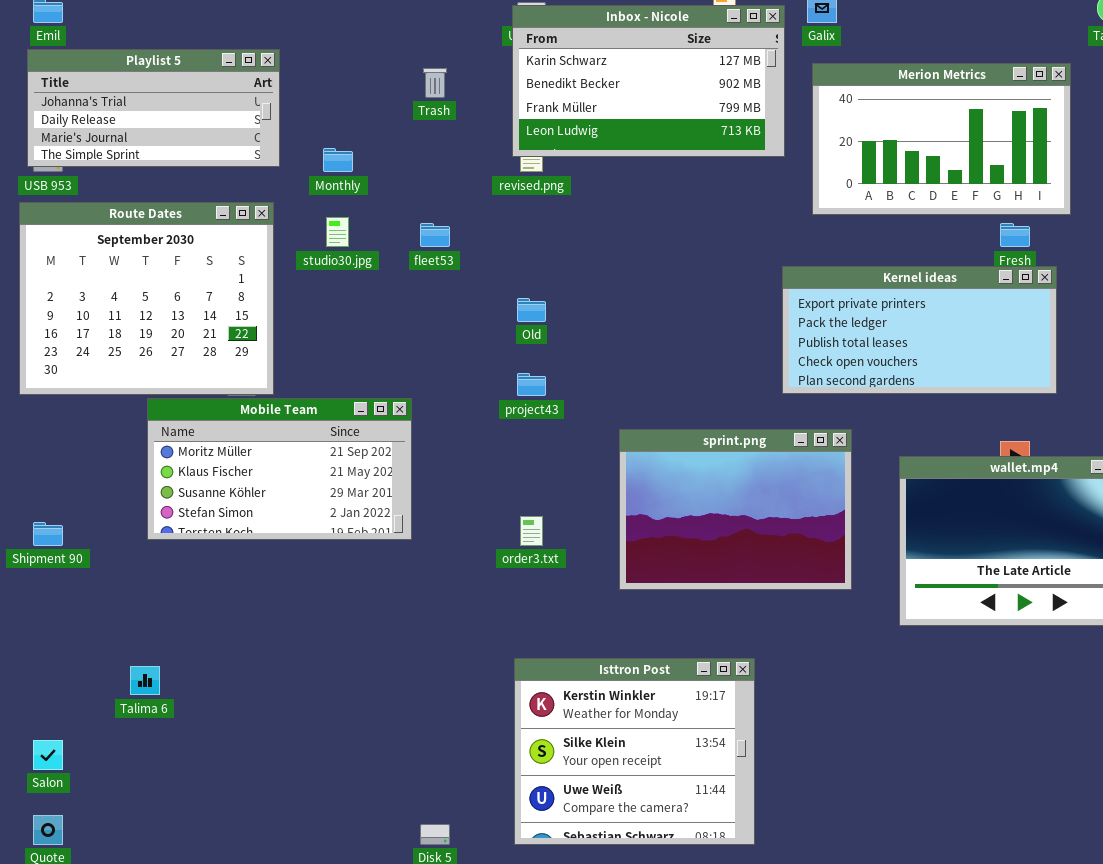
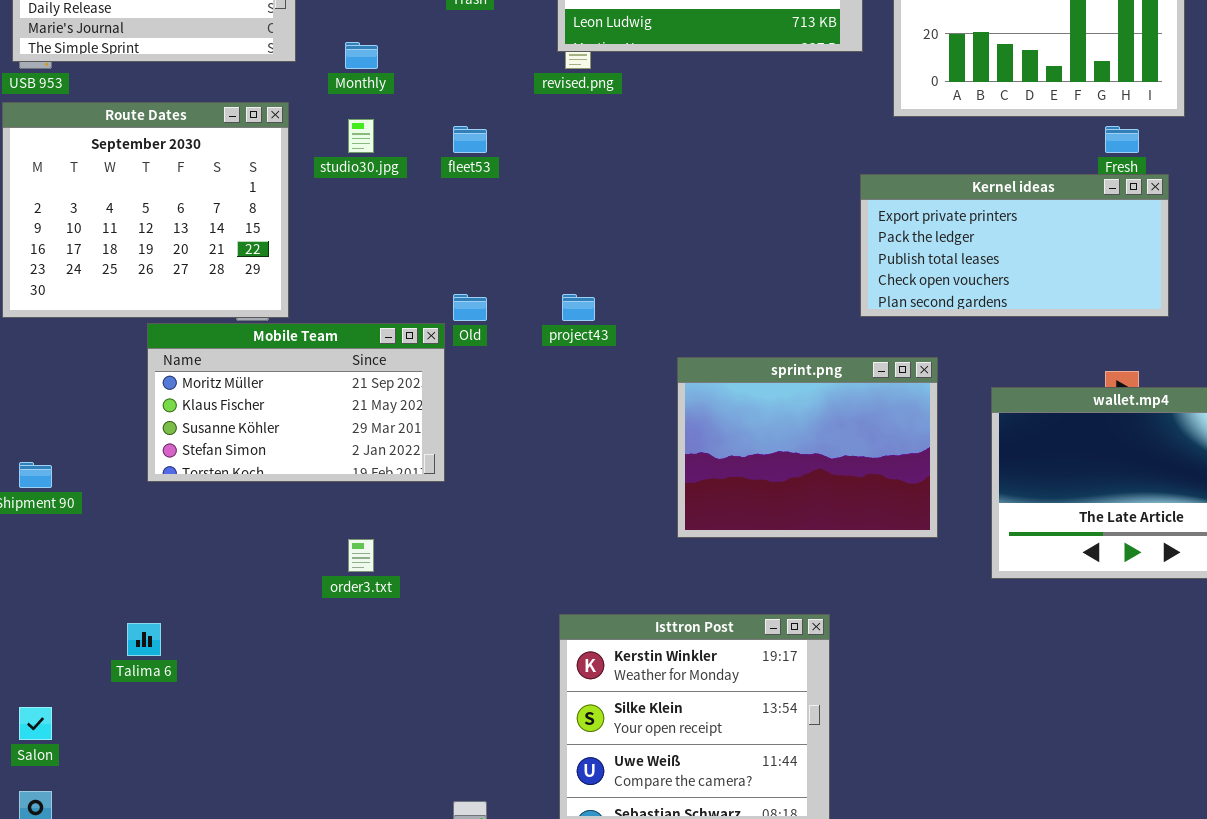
Old: [517,298,546,322] -> [453,294,487,321], moved
order3.txt: [520,516,543,546] -> [348,539,374,572], moved

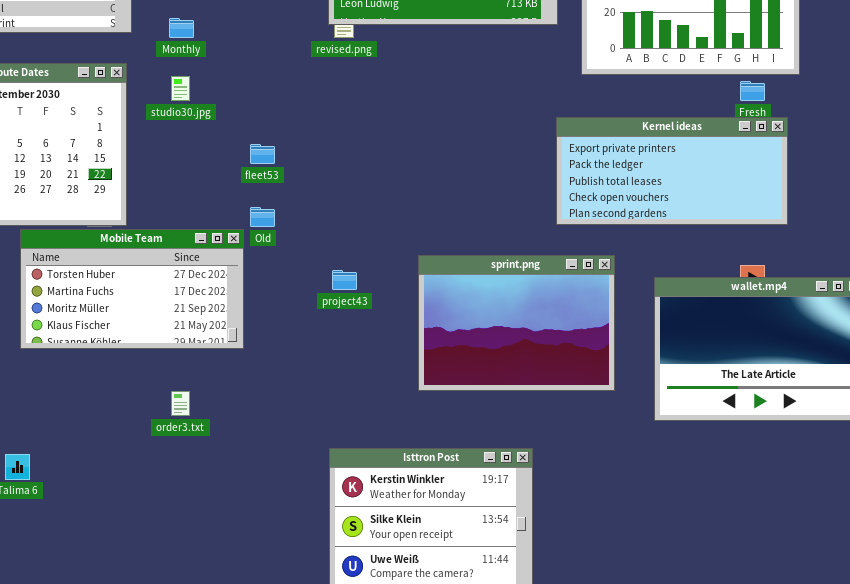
fleet53: [453,126,487,153] -> [250,144,275,164], moved
project43: [562,294,595,321] -> [332,270,357,290], moved
Mobile Team: [147,323,445,482] -> [20,229,244,349], scrolled up 2 rows

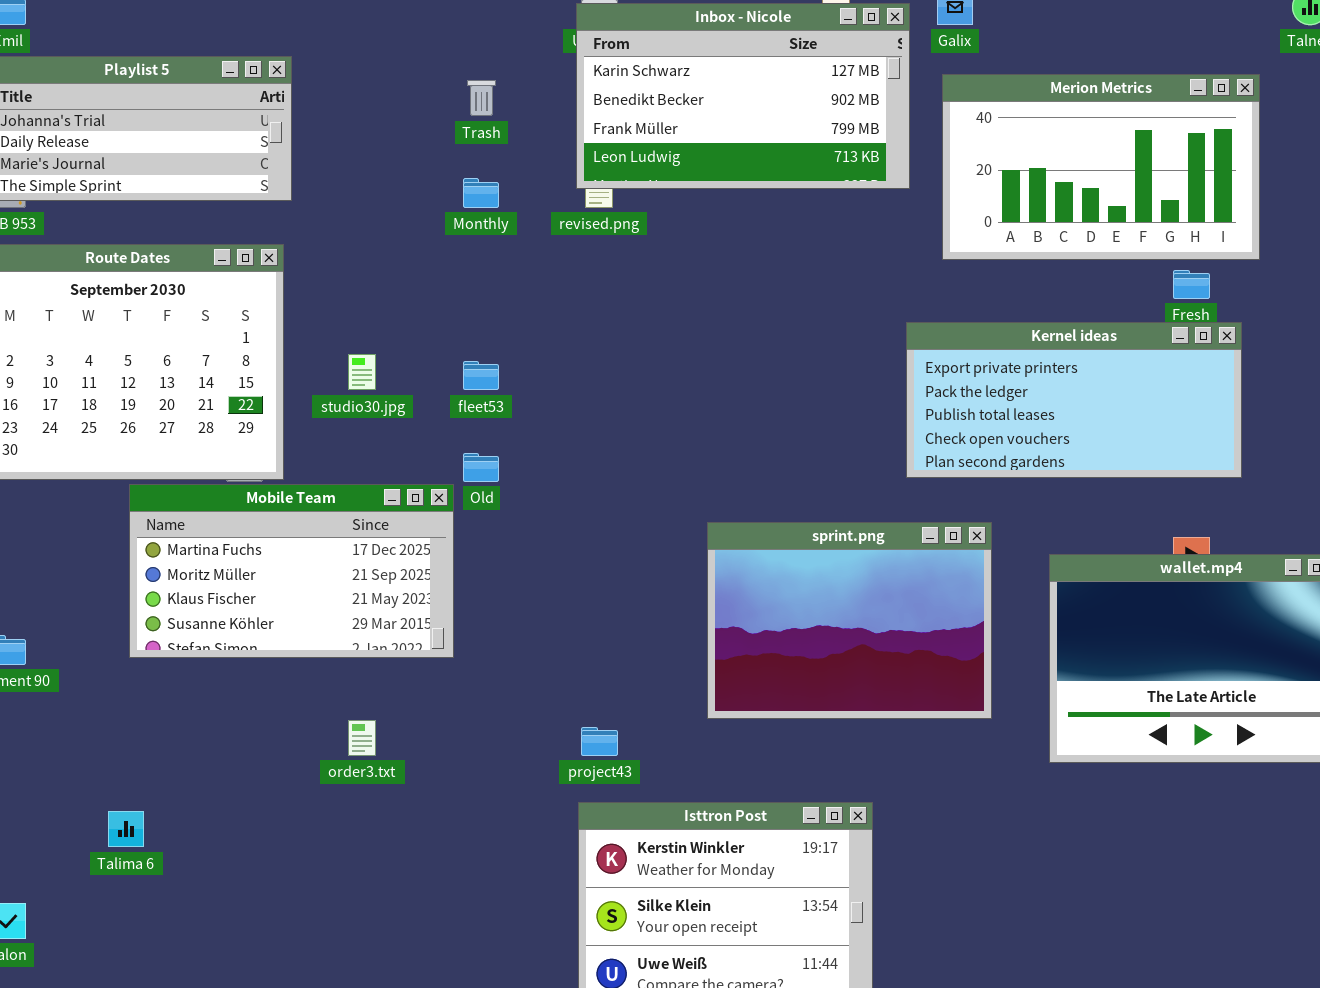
Monthly: [169,18,194,38] -> [463,178,499,208], moved
studio30.jpg: [171,76,190,101] -> [348,354,376,390], moved
Mobile Team: [20,229,244,349] -> [129,484,454,658], scrolled down 1 row
project43: [332,270,357,290] -> [581,727,618,756], moved

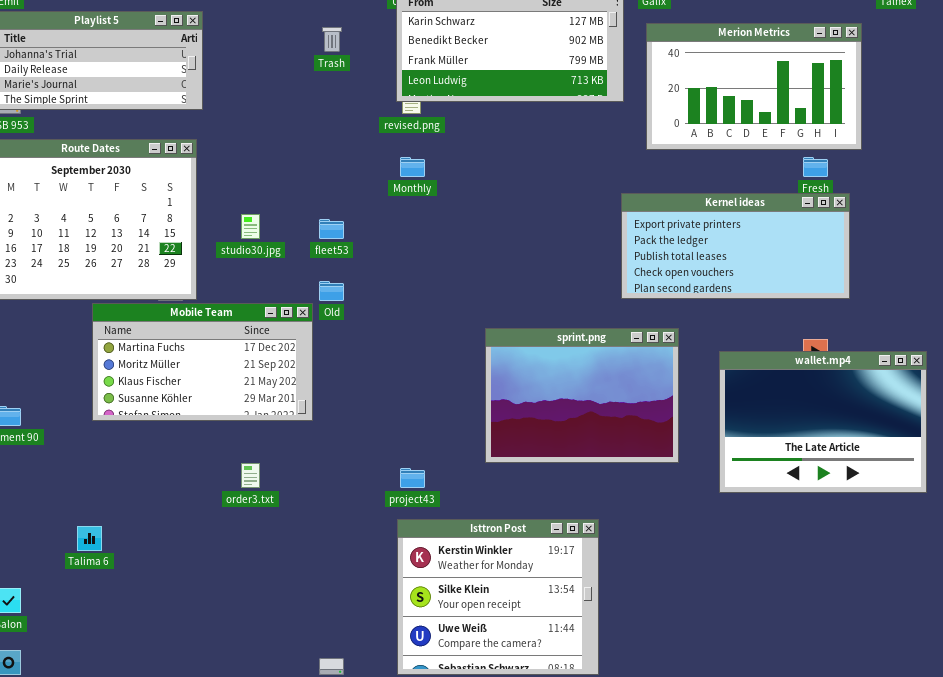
Monthly: [463,178,499,208] -> [400,157,425,177], moved

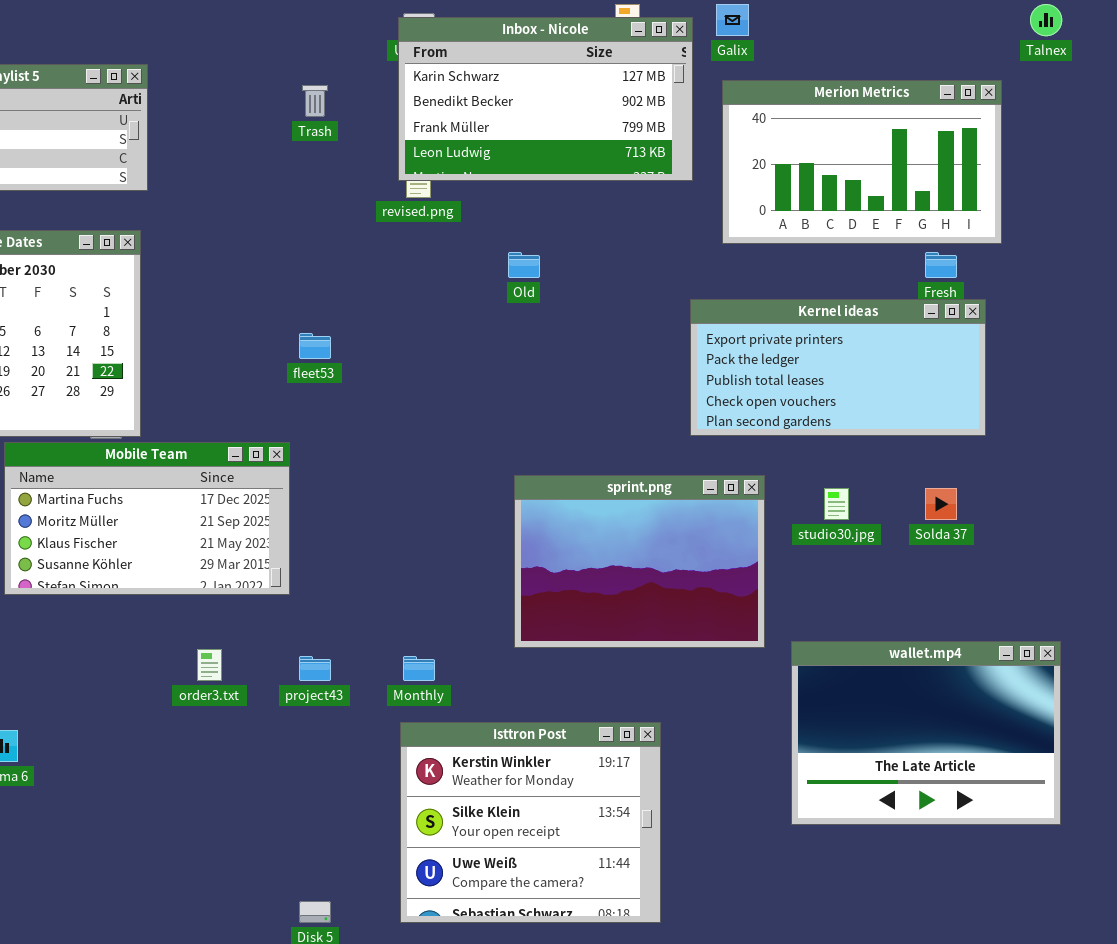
Monthly: [400,157,425,177] -> [403,656,435,681], moved
studio30.jpg: [241,214,260,239] -> [824,488,849,520], moved
Old: [319,281,344,301] -> [508,252,540,278], moved
wallet.mp4: [719,351,927,493] -> [791,641,1061,825], moved
project43: [400,468,425,488] -> [299,656,331,681], moved

